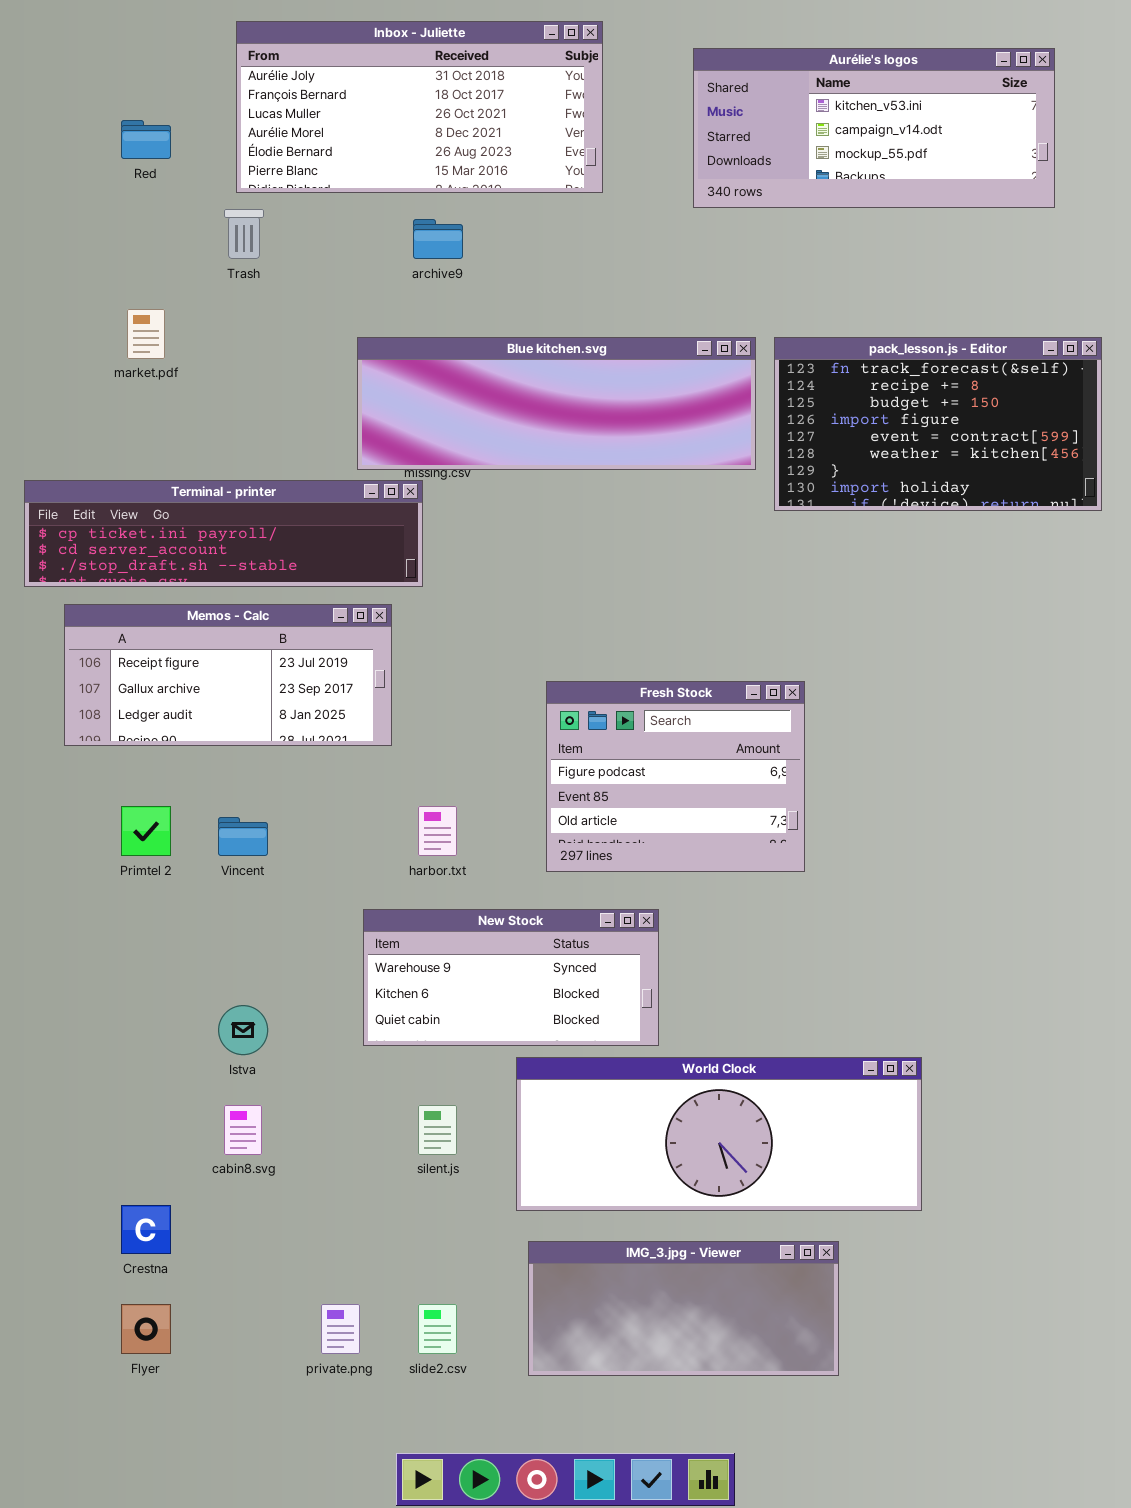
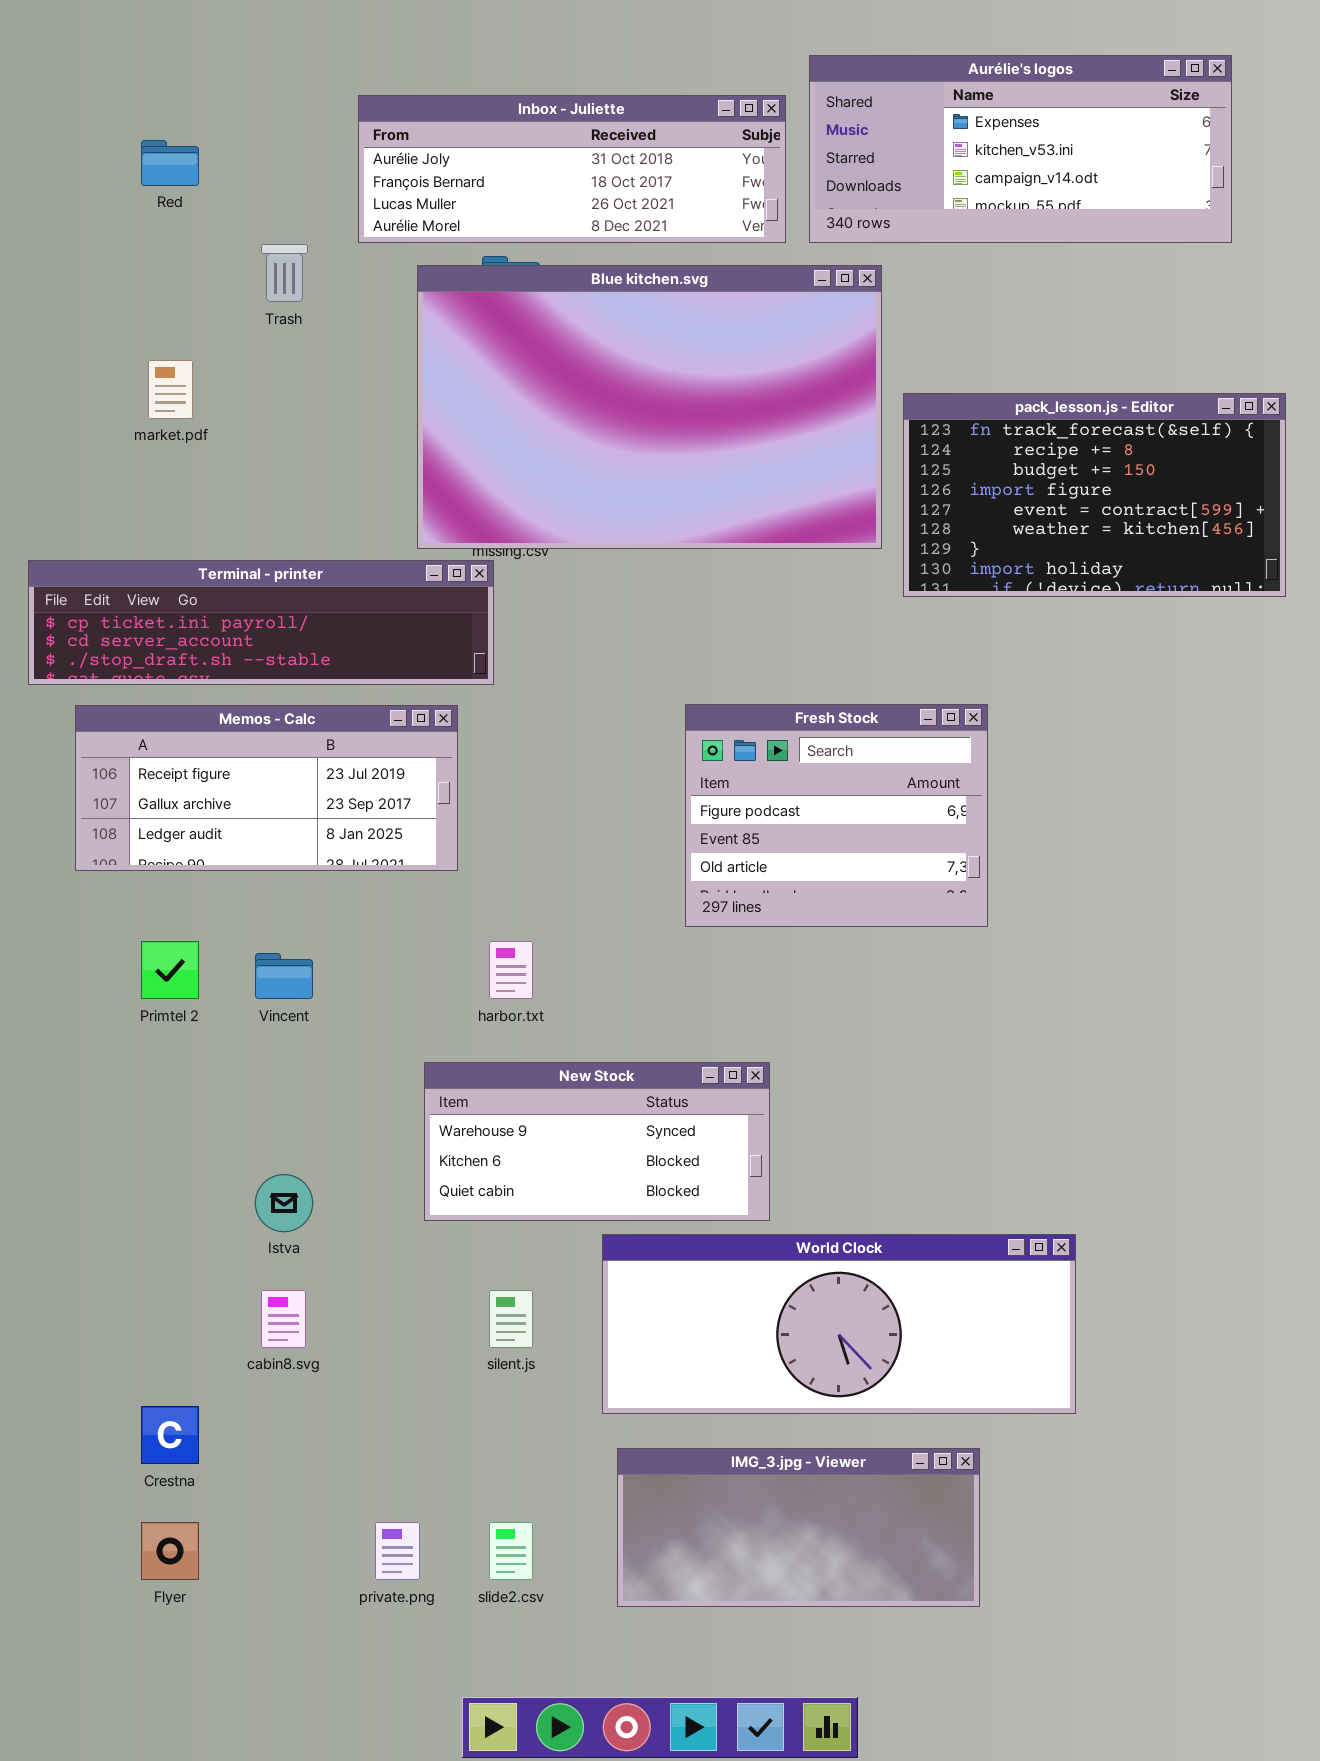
Inbox - Juliette: [236,21,603,193] -> [358,95,786,243], moved, resized
Aurélie's logos: [693,48,1055,208] -> [809,55,1232,243], scrolled up 1 row
Blue kitchen.svg: [357,337,756,470] -> [417,265,882,549], resized
Fresh Stock: [546,681,805,872] -> [685,704,988,927], moved

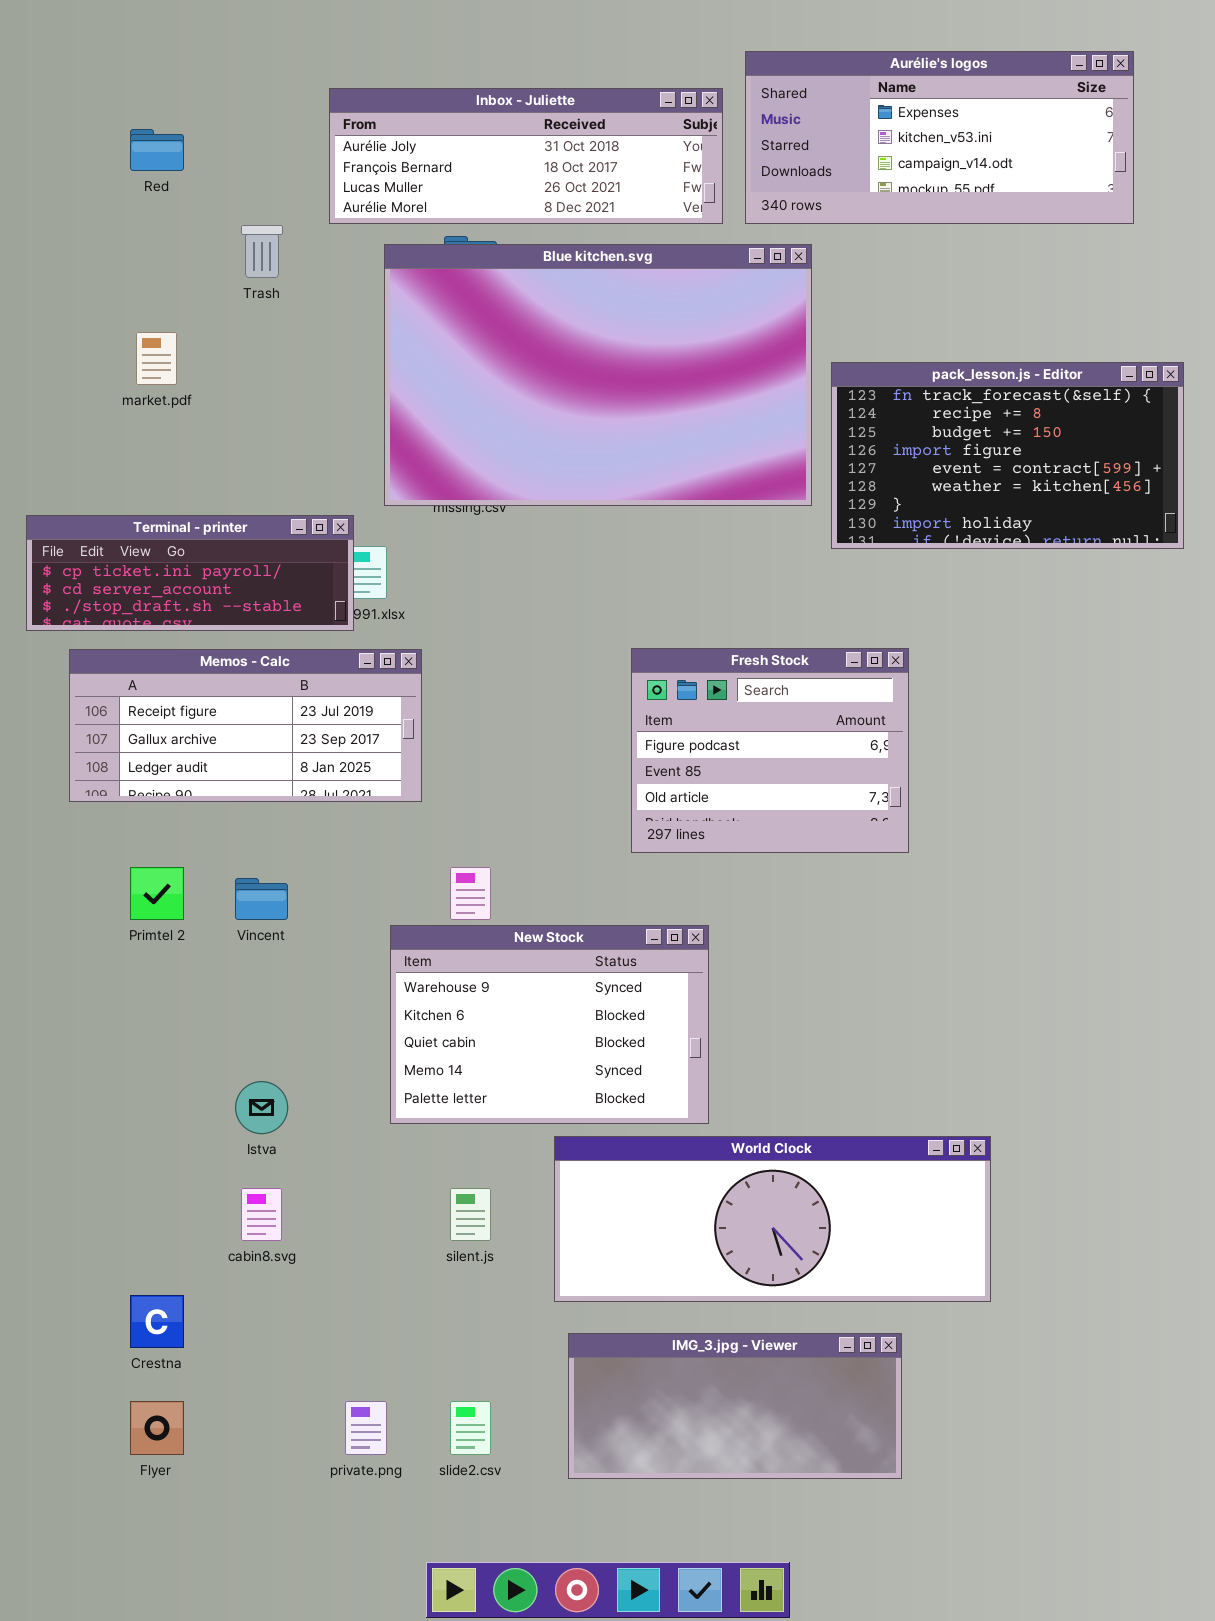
Terminal - printer: [28,560,494,685] -> [26,515,354,631], resized
New Stock: [424,1062,770,1221] -> [390,925,709,1124], resized

